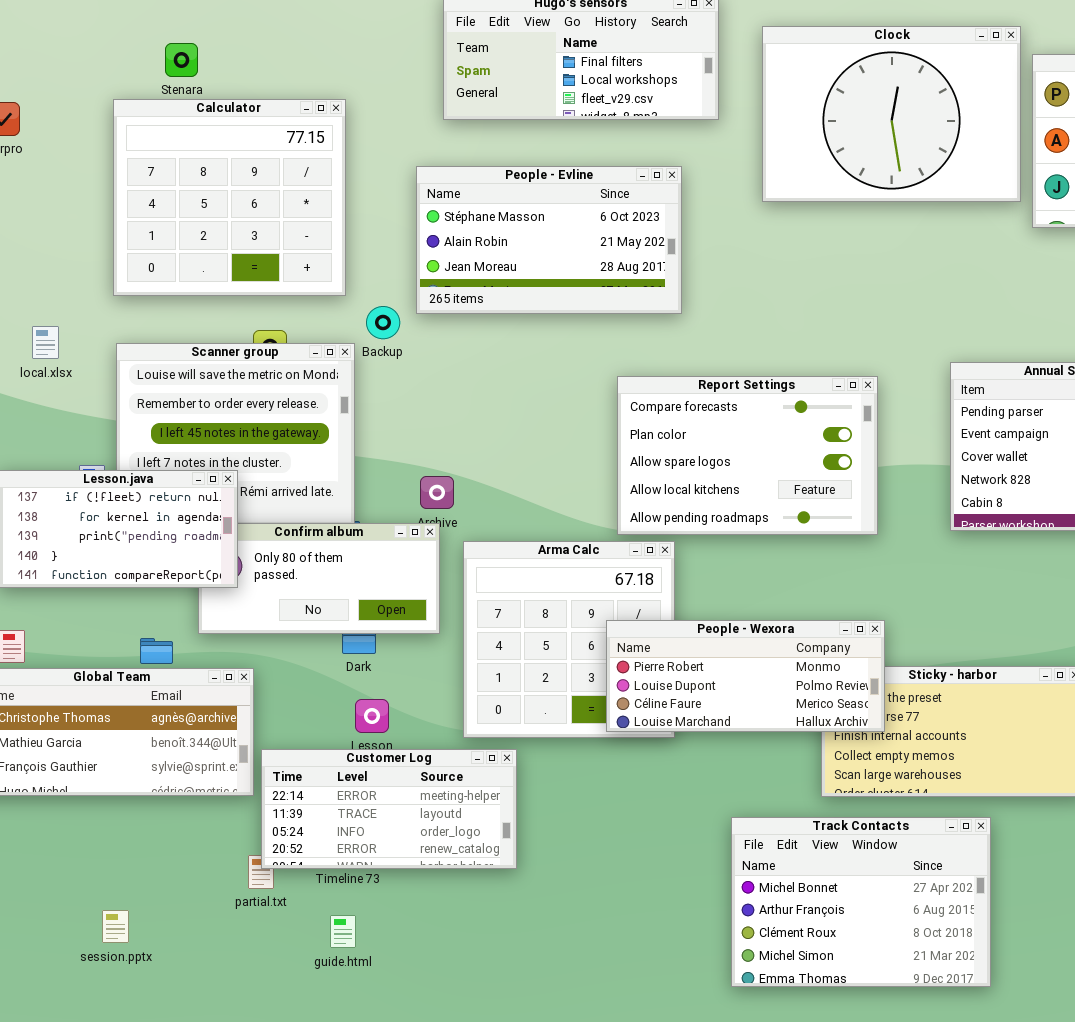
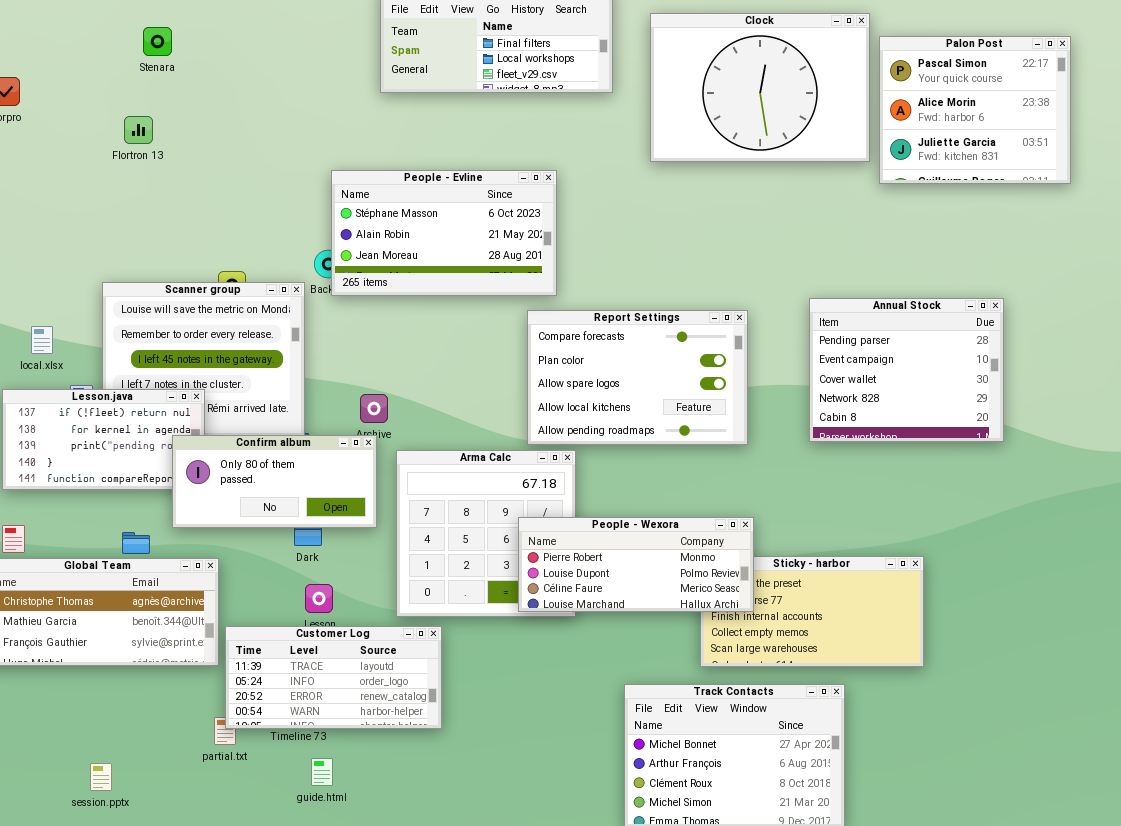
Calculator: [113,99,346,296] -> none, closed
People - Evline: [416,166,682,314] -> [331,170,557,296], moved
local.xlsx: [32,326,59,359] -> [31,326,53,354], moved
Confirm album: [198,523,440,634] -> [172,435,377,528], raised
Customer Log: [261,749,517,869] -> [225,626,442,729], scrolled down 1 row
guide.html: [330,915,356,948] -> [311,758,333,786], moved

